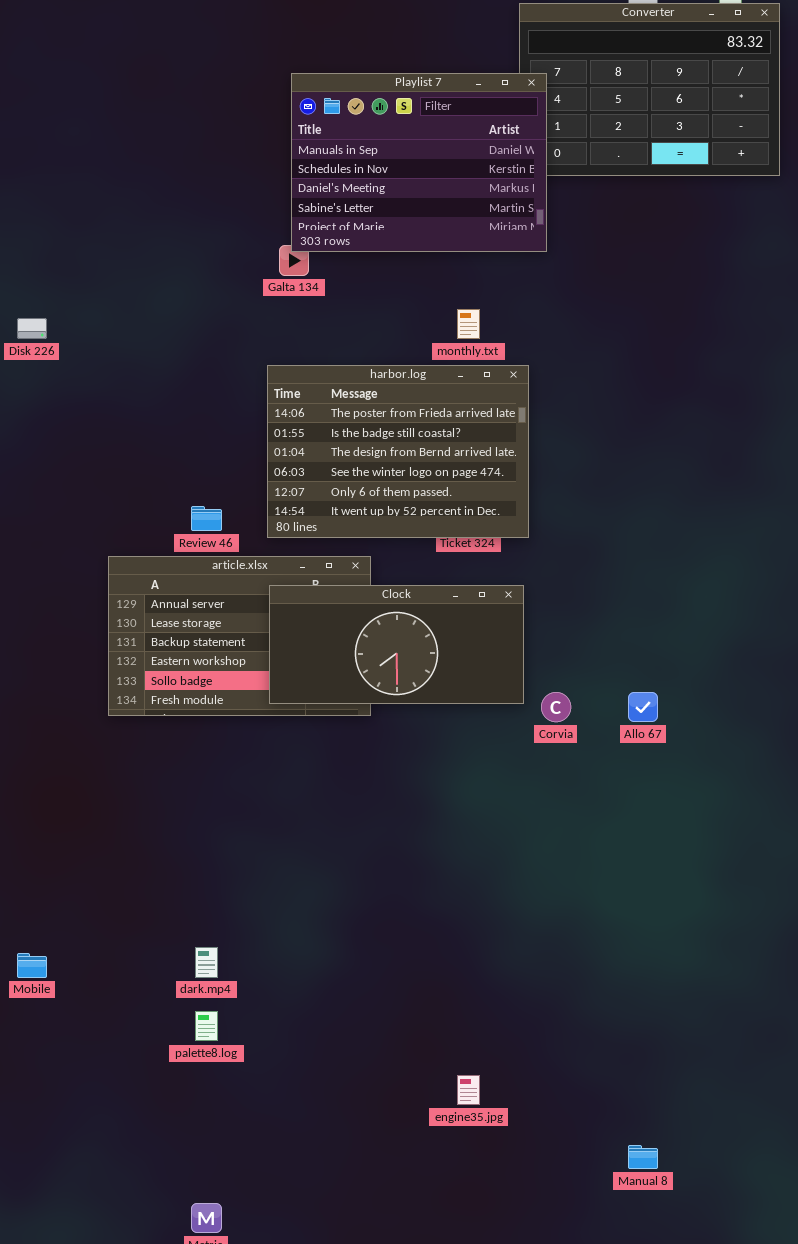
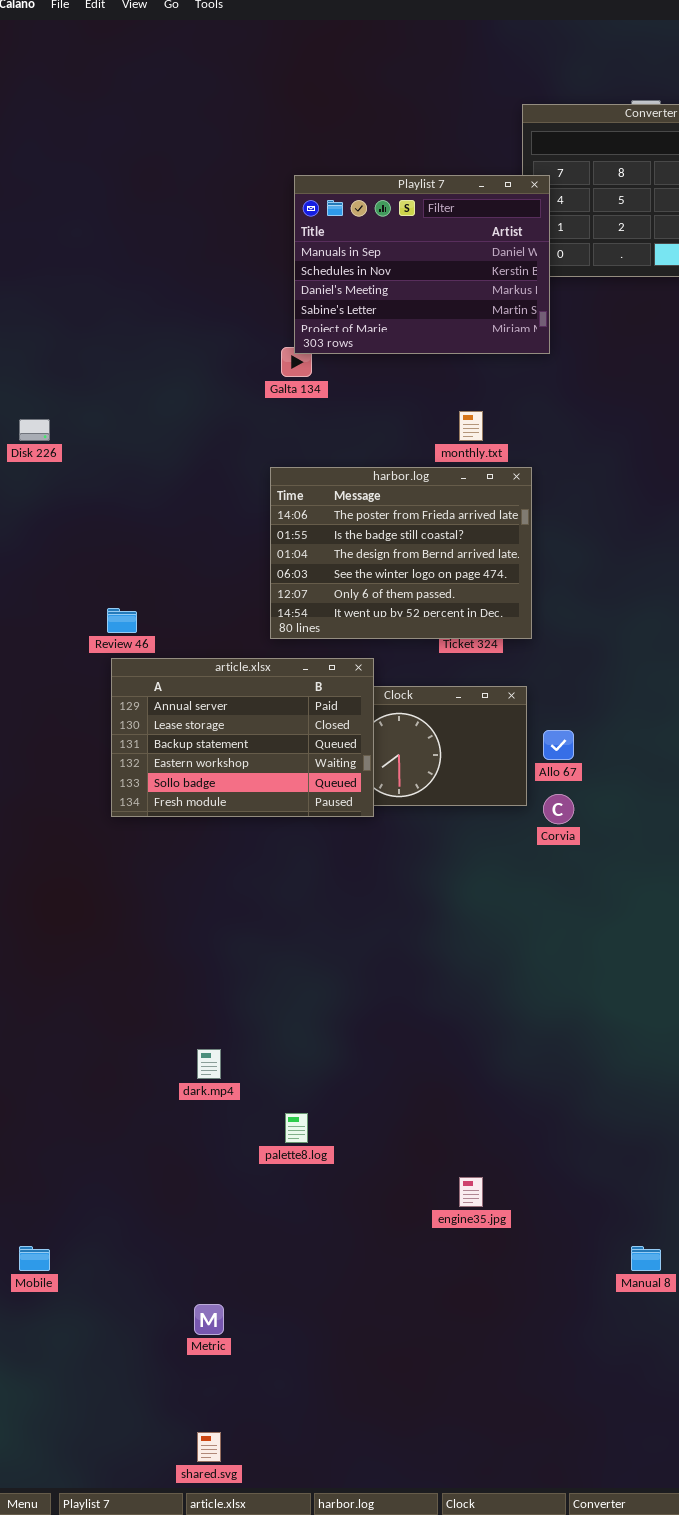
Review 46: [191,506,222,531] -> [107,608,137,633], moved
article.xlsx: [108,556,371,716] -> [111,658,374,817], raised
Allo 67: [628,692,658,722] -> [543,730,574,760], moved
Mobile: [17,953,47,978] -> [19,1246,50,1271], moved
palette8.log: [195,1011,218,1041] -> [285,1113,308,1143], moved

